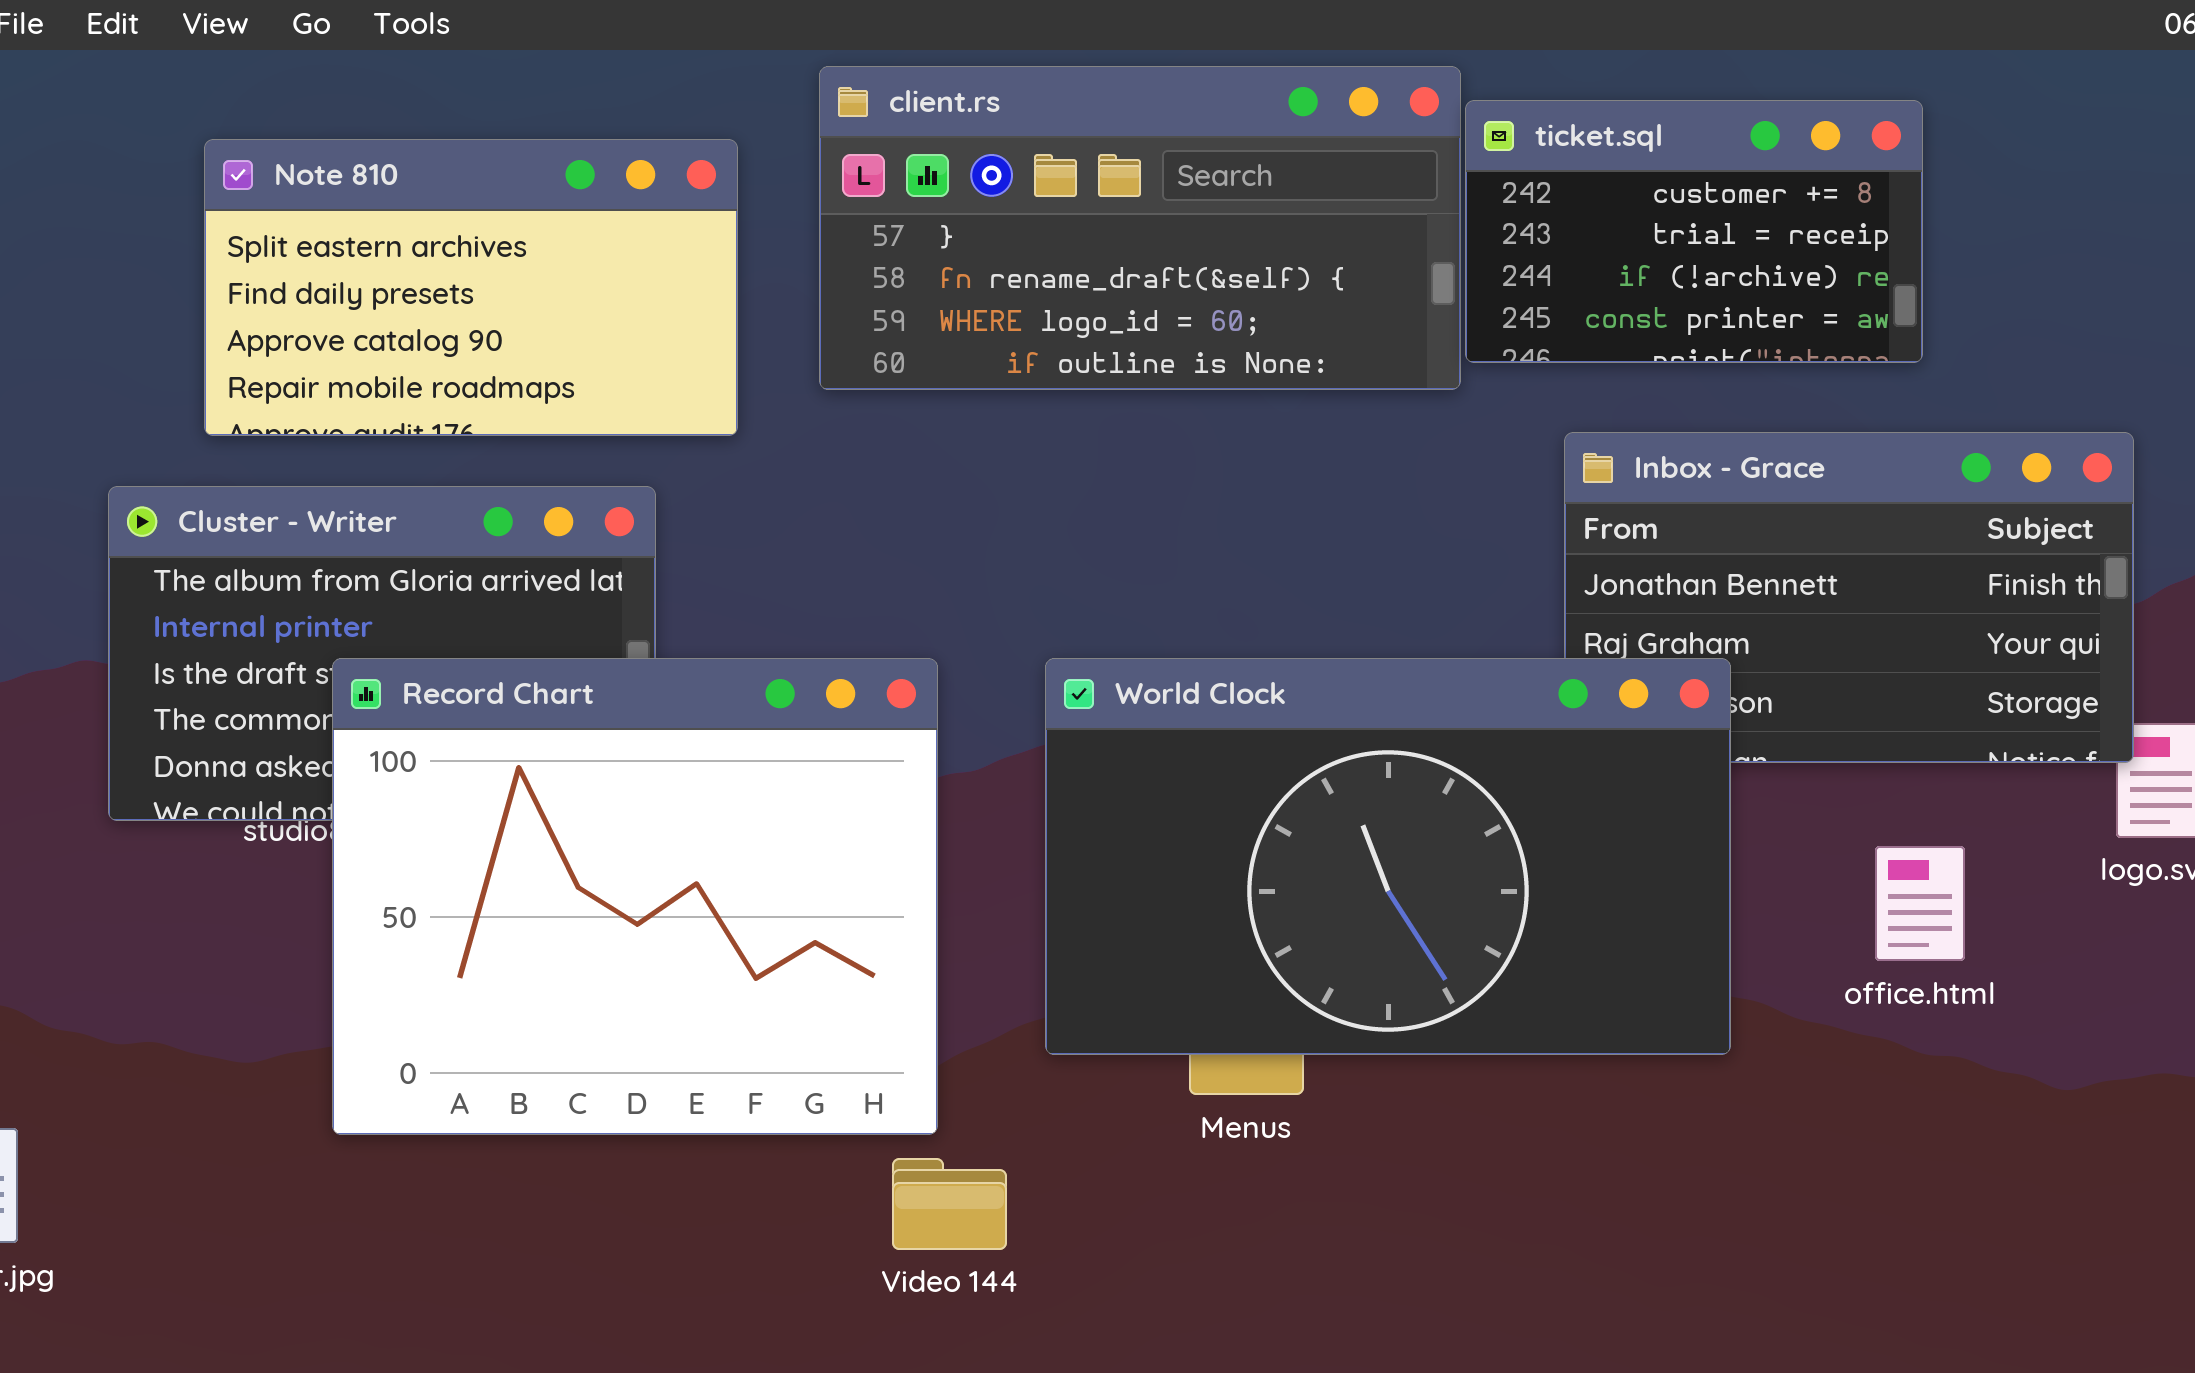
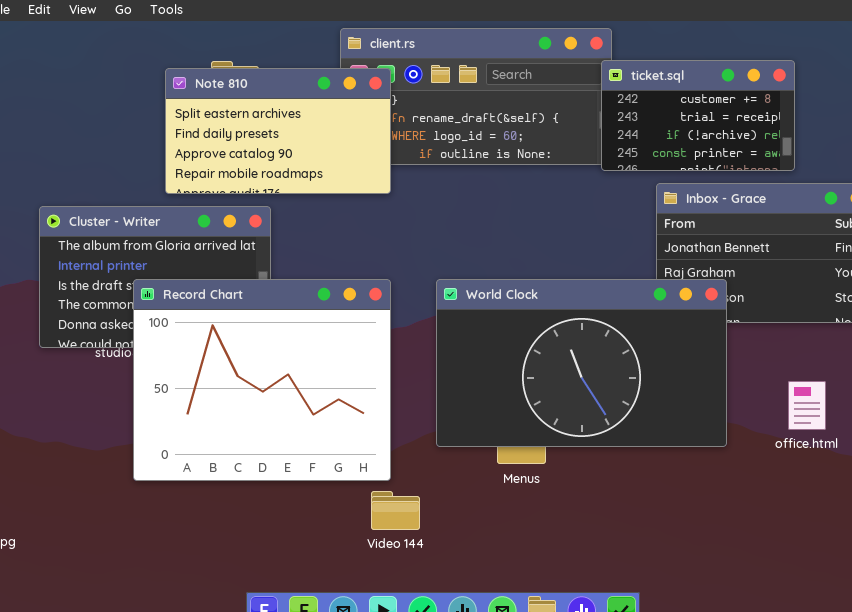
ticket.sql: [1465,100,1923,363] -> [601,60,795,171], moved
Note 810: [204,139,738,436] -> [165,68,391,194], moved
office.html: [1875,846,1965,961] -> [788,381,826,430], moved

